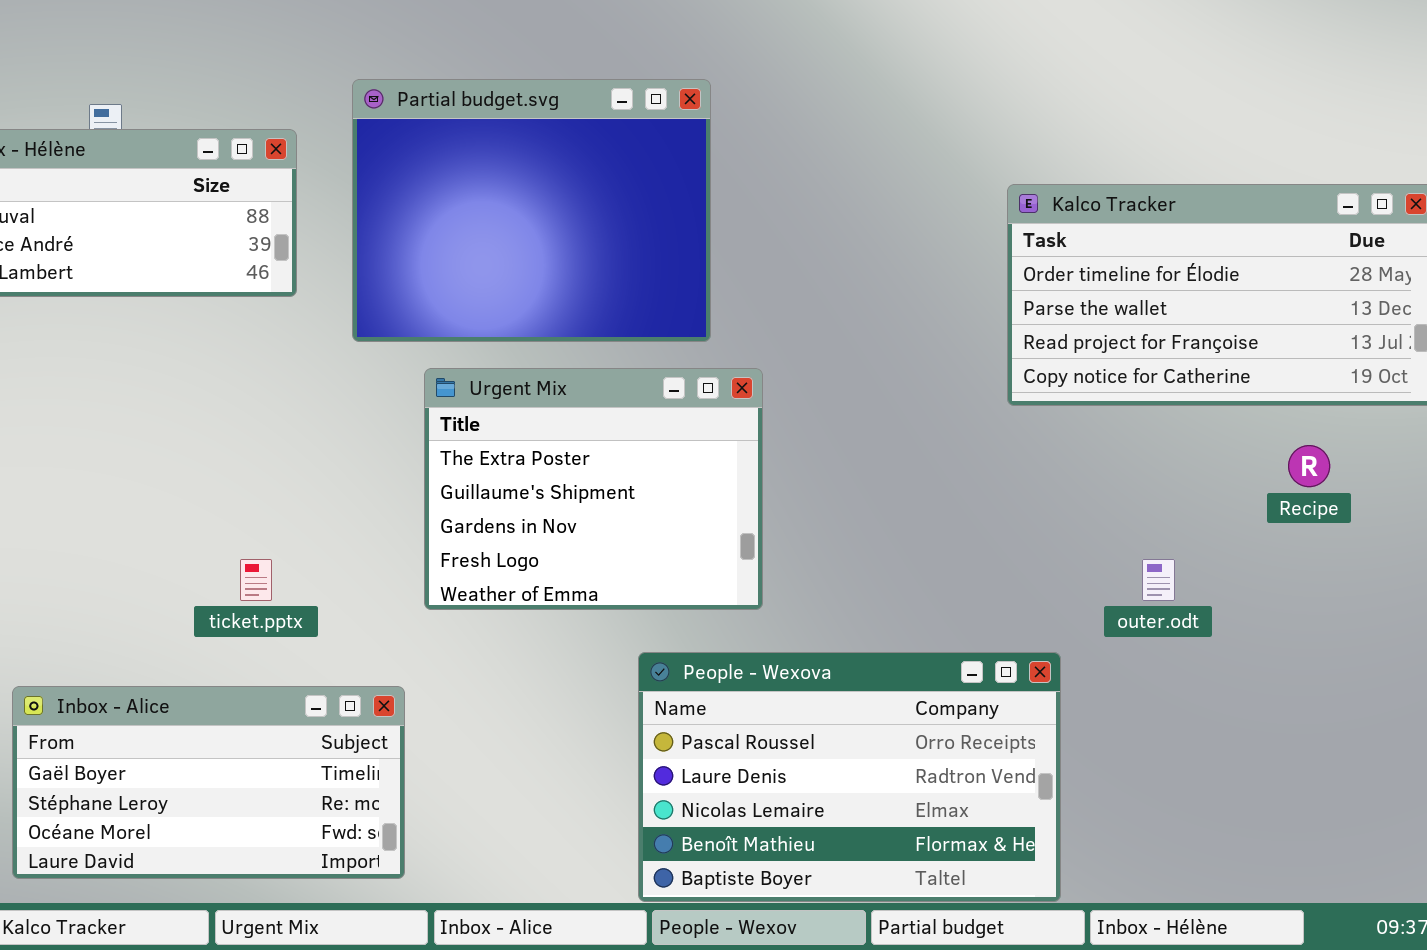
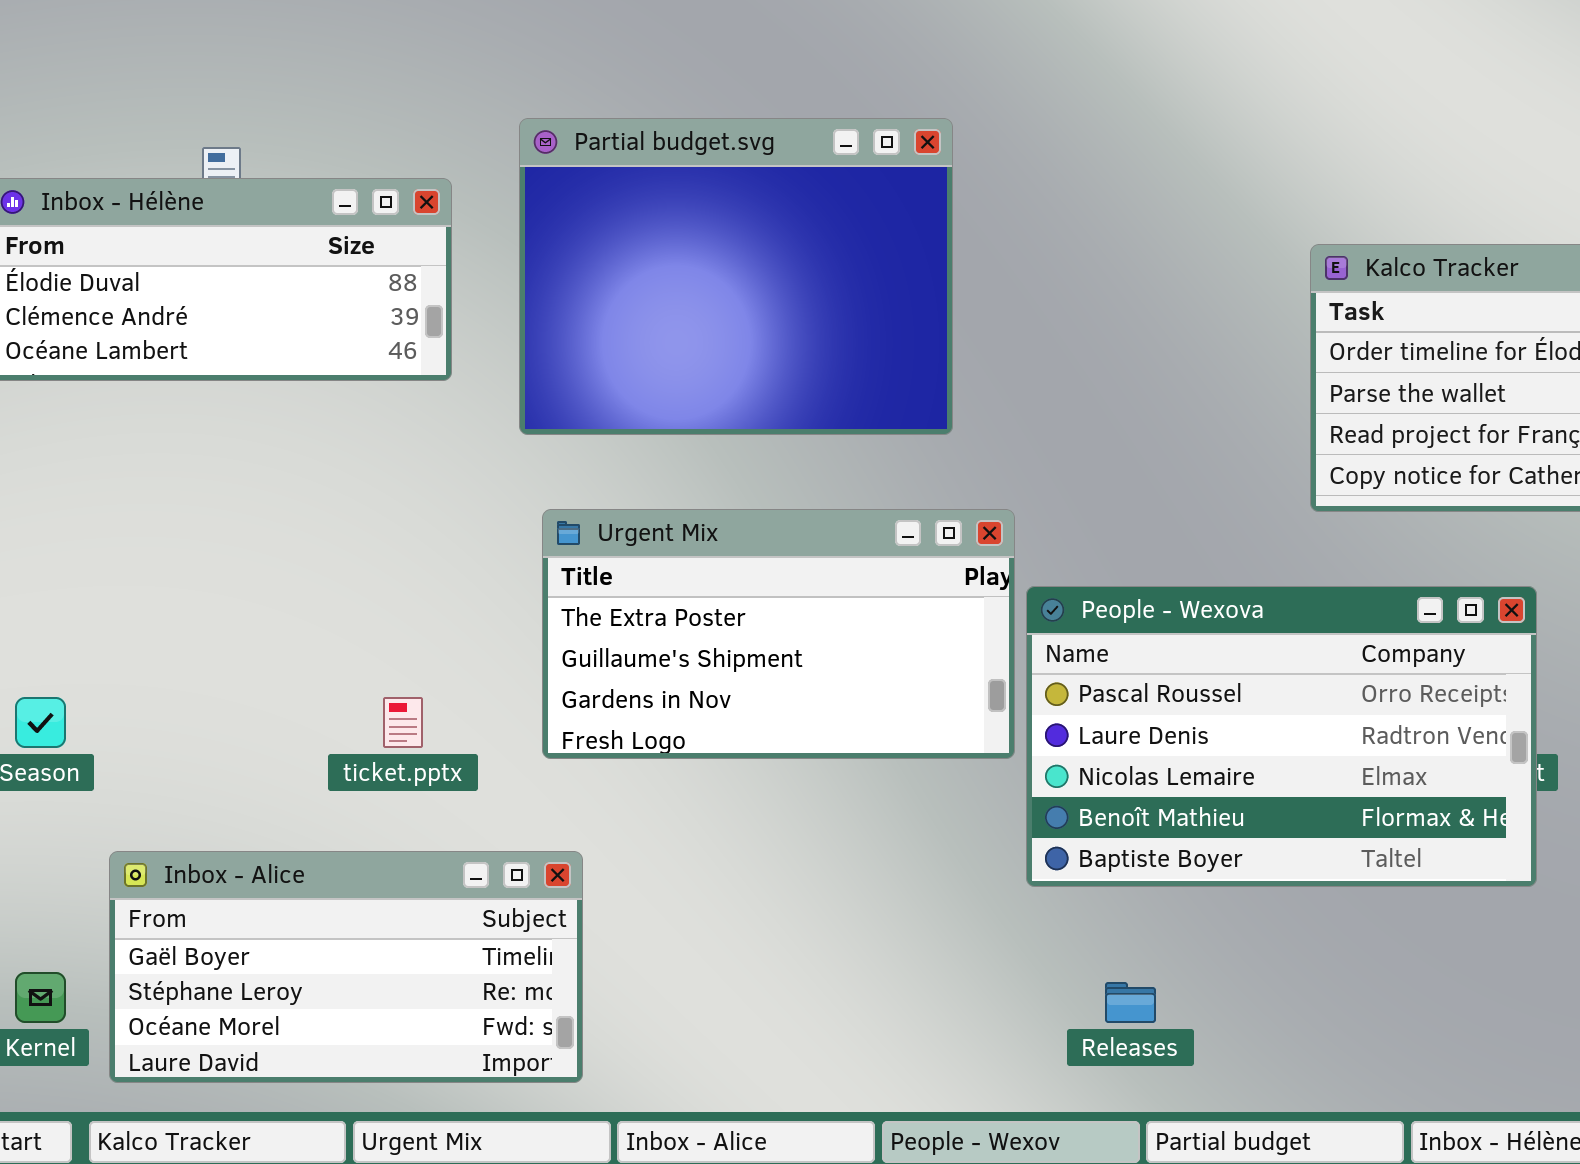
Urgent Mix: [424,368,763,610] -> [542,509,1015,759], resized
People - Wexova: [638,652,1061,902] -> [1026,586,1537,887], moved

